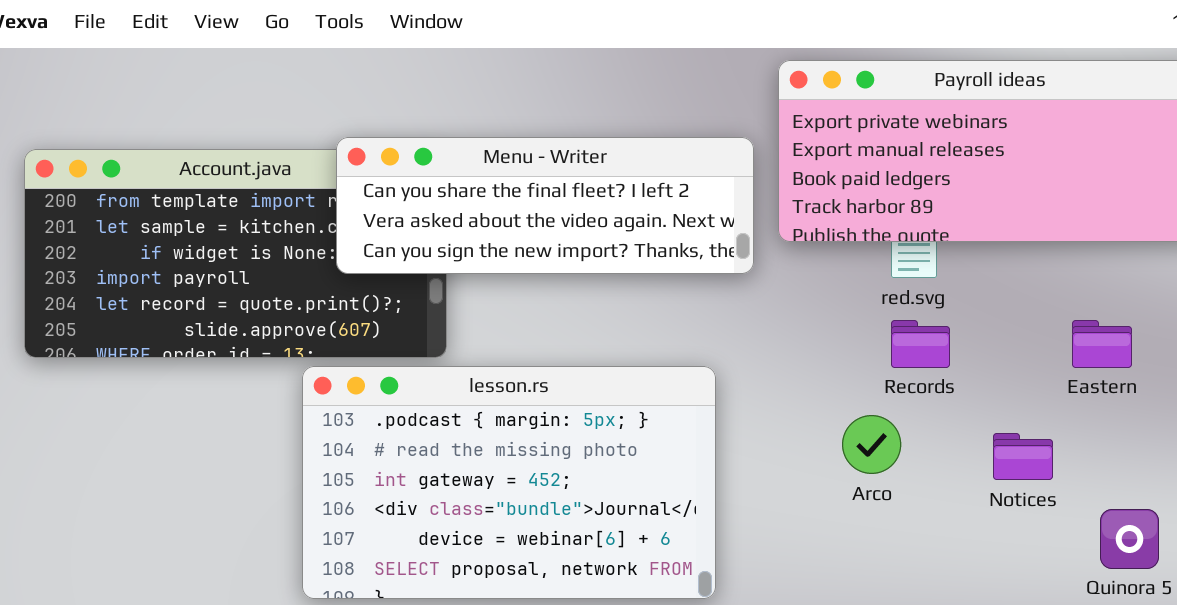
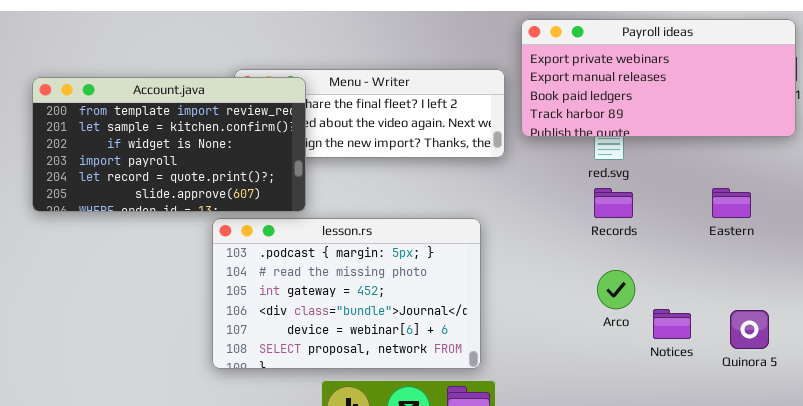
Account.java: [24,149,447,358] -> [32,77,306,212], raised
Arco: [842,415,901,474] -> [597,270,635,309], moved
Notices: [993,433,1053,480] -> [653,309,691,339], moved

